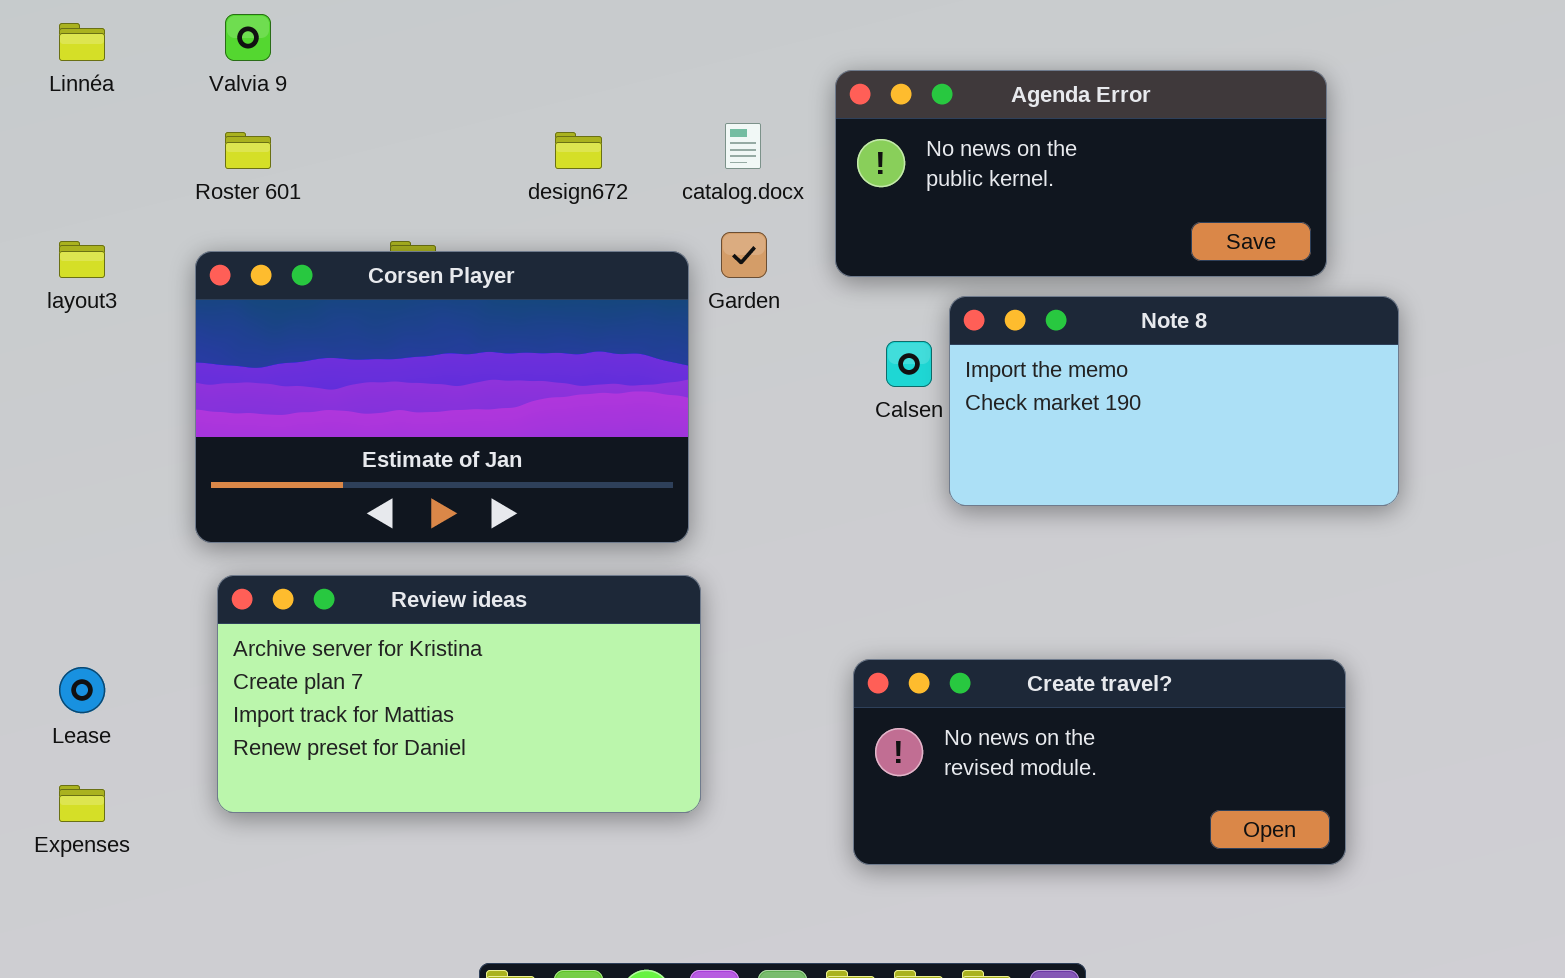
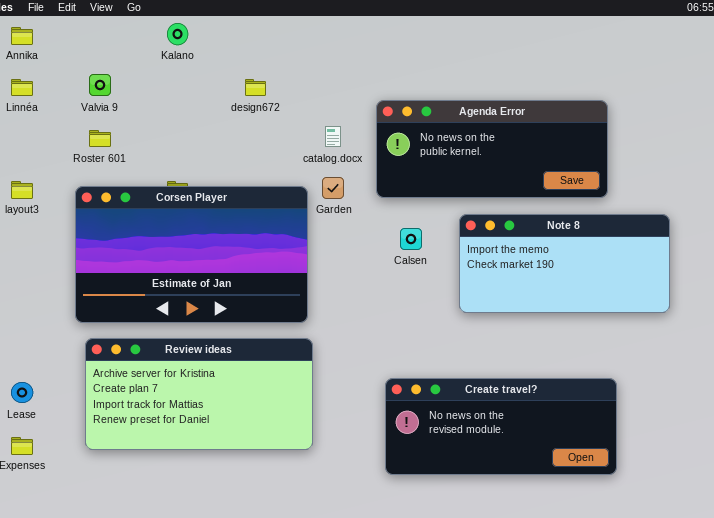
design672: [555,132,602,169] -> [245,79,266,96], moved
Note 8: [949,296,1399,506] -> [459,214,670,313], moved

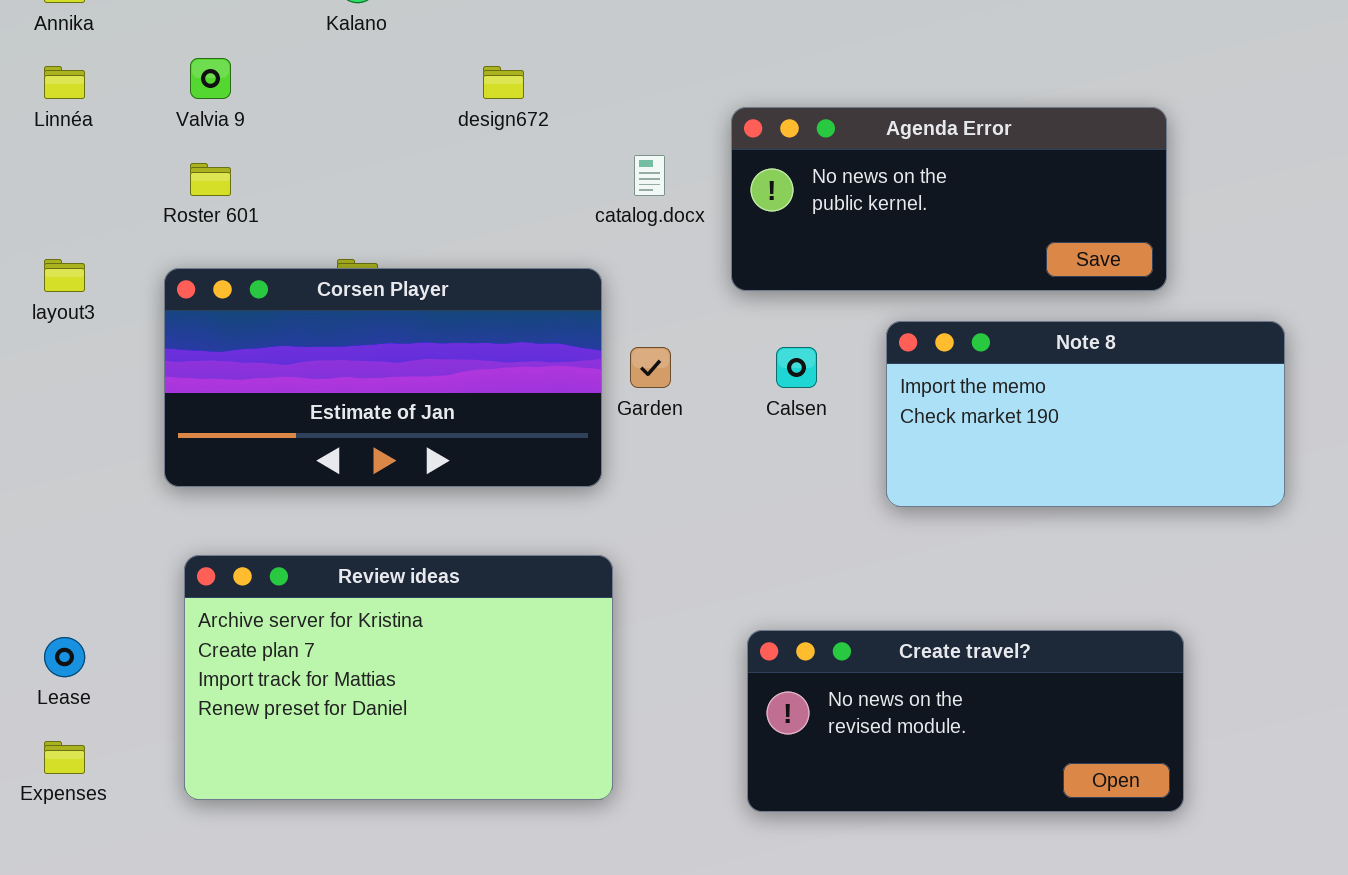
Garden: [322,177,344,199] -> [630,347,671,388], moved
Corsen Player: [75,186,308,323] -> [164,268,602,487], resized
Review ideas: [85,338,313,450] -> [184,555,613,800], resized

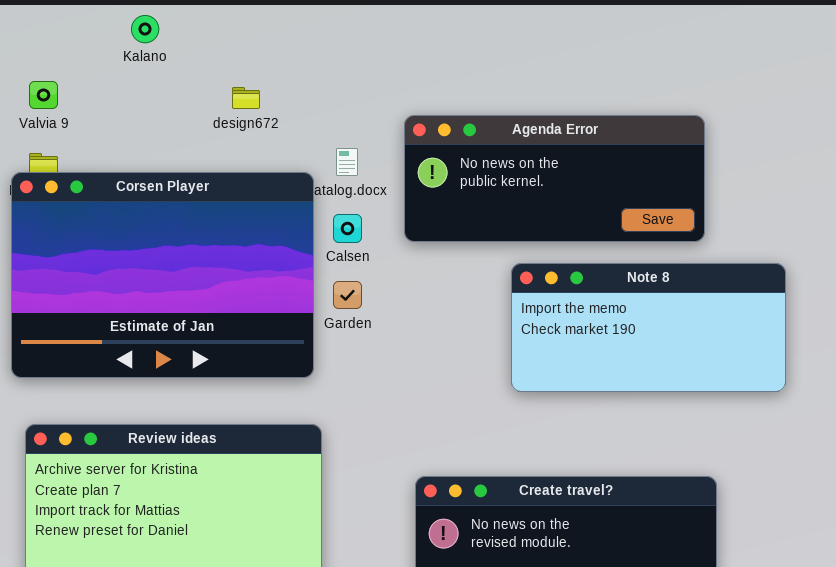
Corsen Player: [164,268,602,487] -> [11,172,314,378], resized
Calsen: [776,347,817,388] -> [333,214,362,243], moved

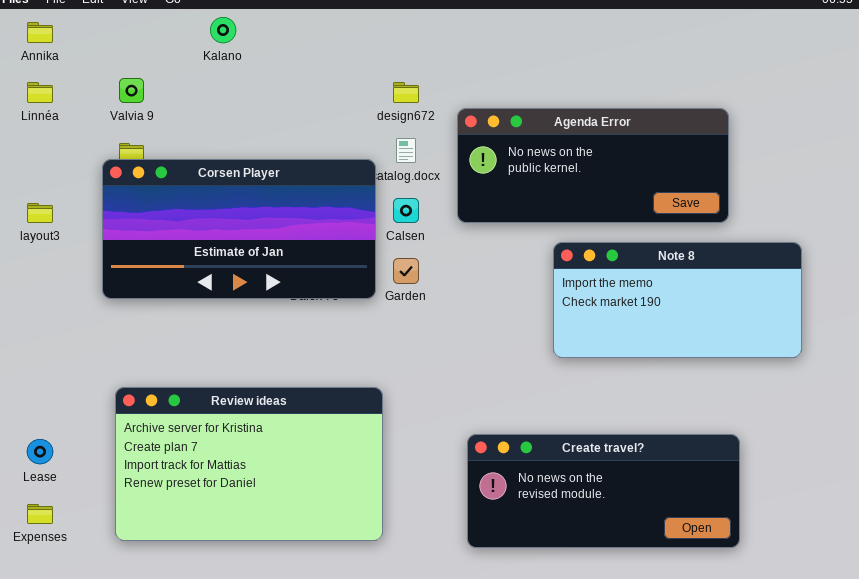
design672: [232,87,260,109] -> [393,82,419,103], moved
Corsen Player: [11,172,314,378] -> [102,159,376,299], resized

